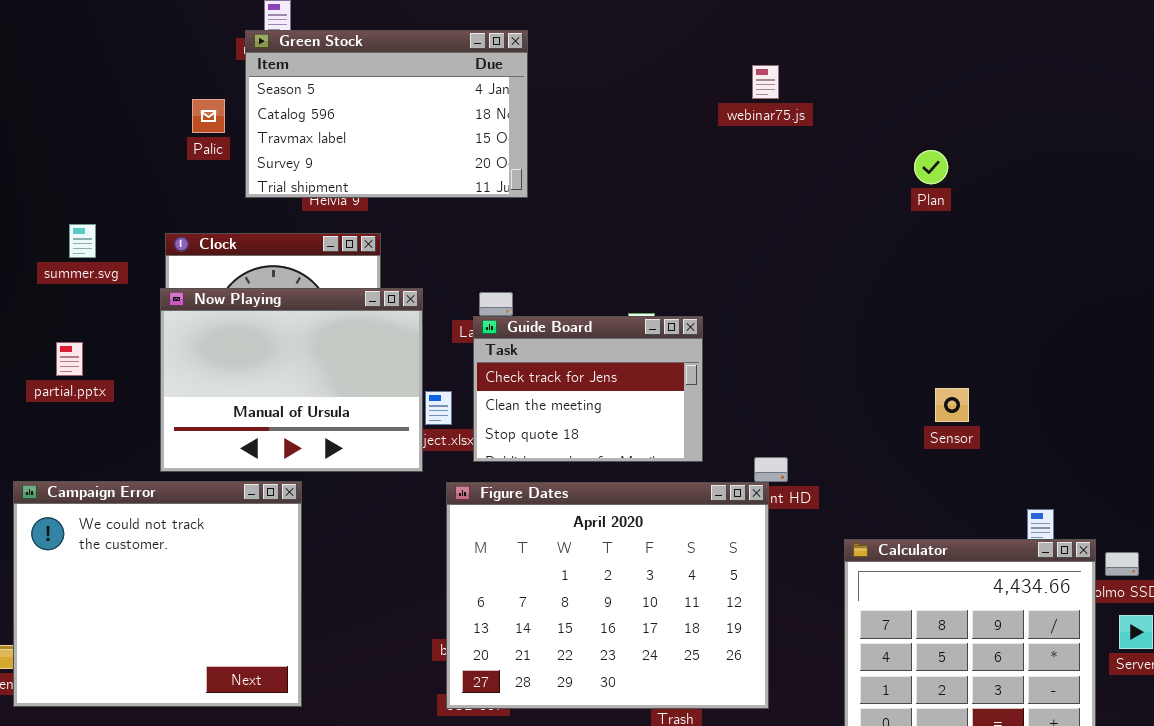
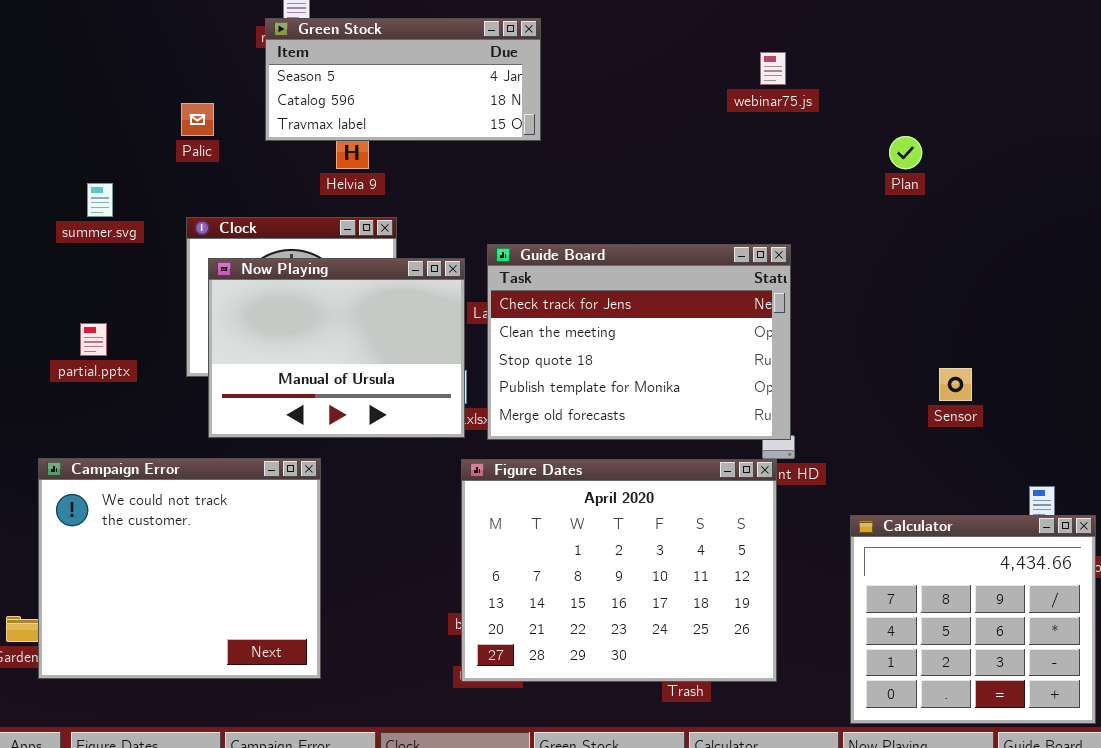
Green Stock: [245,30,528,198] -> [265,18,541,141], resized
Palic: [192,99,225,133] -> [181,103,214,136], moved
Plan: [914,150,948,184] -> [889,136,922,169], moved
summer.svg: [69,224,96,258] -> [87,183,113,217], moved
Now Playing: [160,288,423,472] -> [208,258,465,438], moved
Guide Board: [473,316,703,462] -> [487,244,791,440], resized

